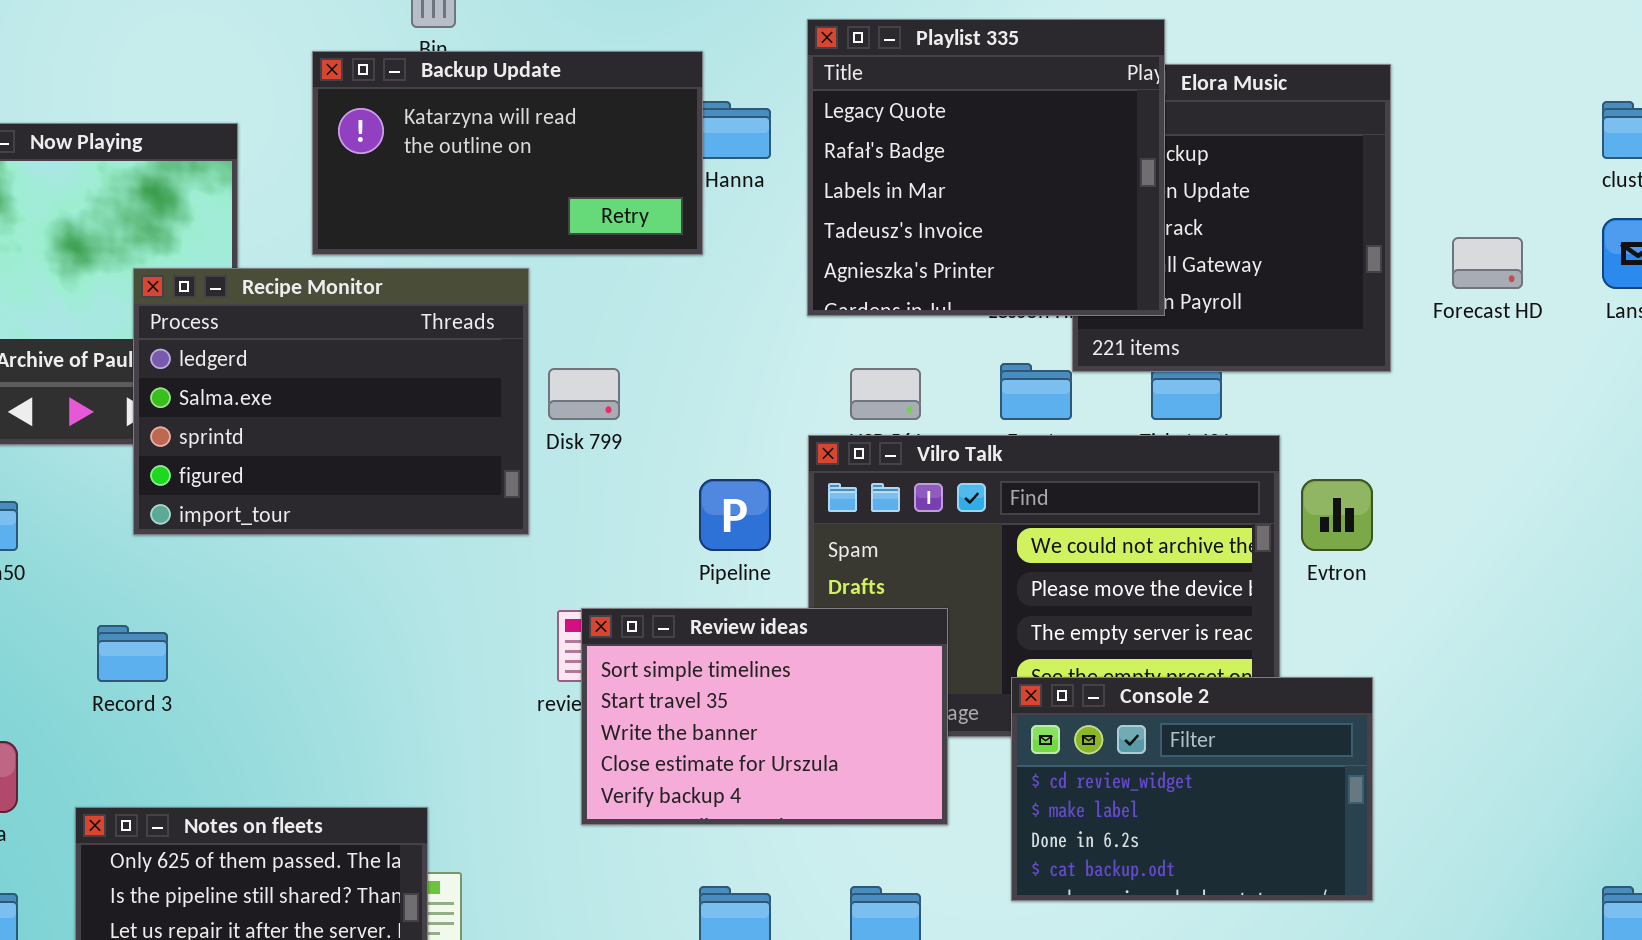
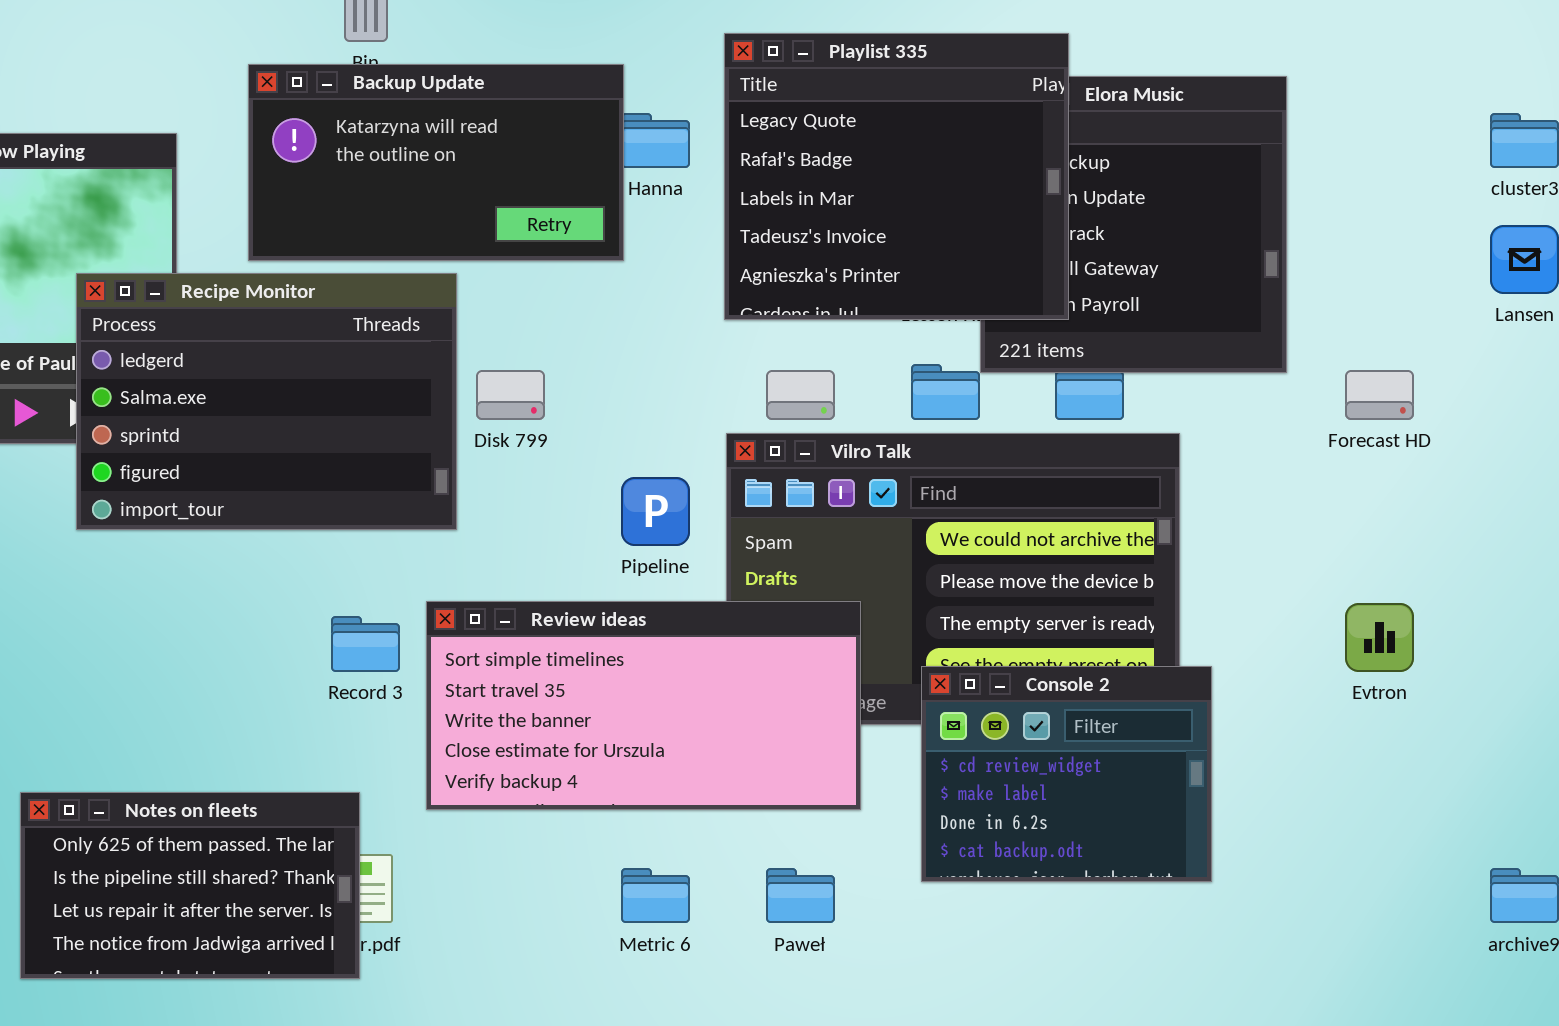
Forecast HD: [1452,237,1523,289] -> [1345,370,1414,420], moved
Evtron: [1301,479,1373,551] -> [1345,603,1414,672], moved
Review ideas: [581,608,948,825] -> [426,601,861,810], resized
Record 3: [97,625,168,682] -> [331,616,400,672], moved
Console 2: [1011,677,1373,901] -> [921,666,1212,882], resized

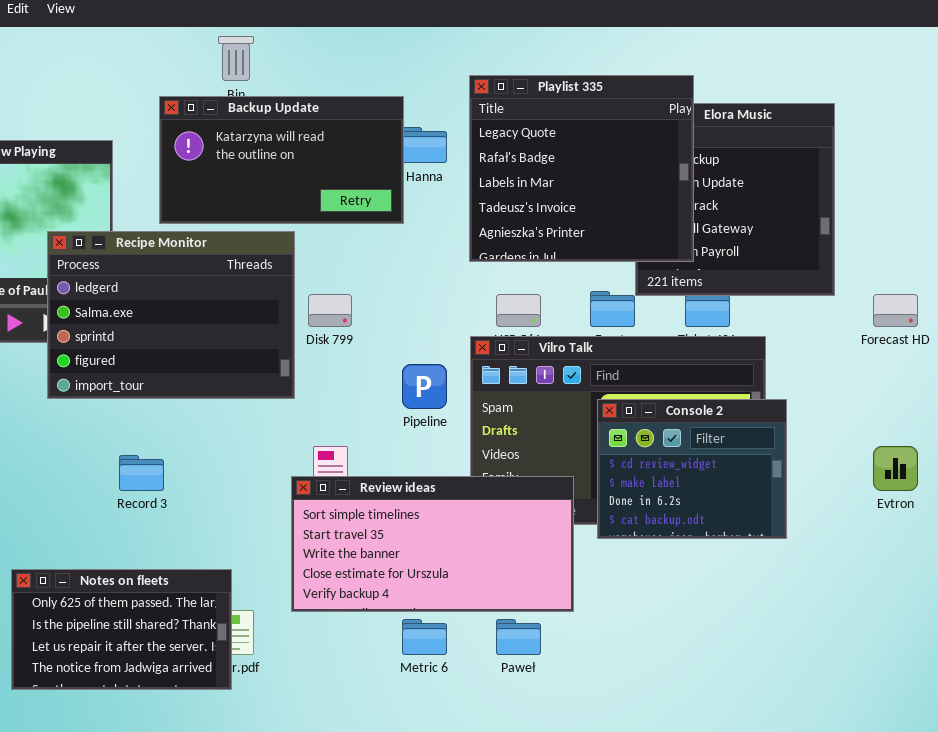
Review ideas: [426,601,861,810] -> [291,476,574,612], moved
Record 3: [331,616,400,672] -> [119,455,164,491], moved
Console 2: [921,666,1212,882] -> [597,399,787,539], moved

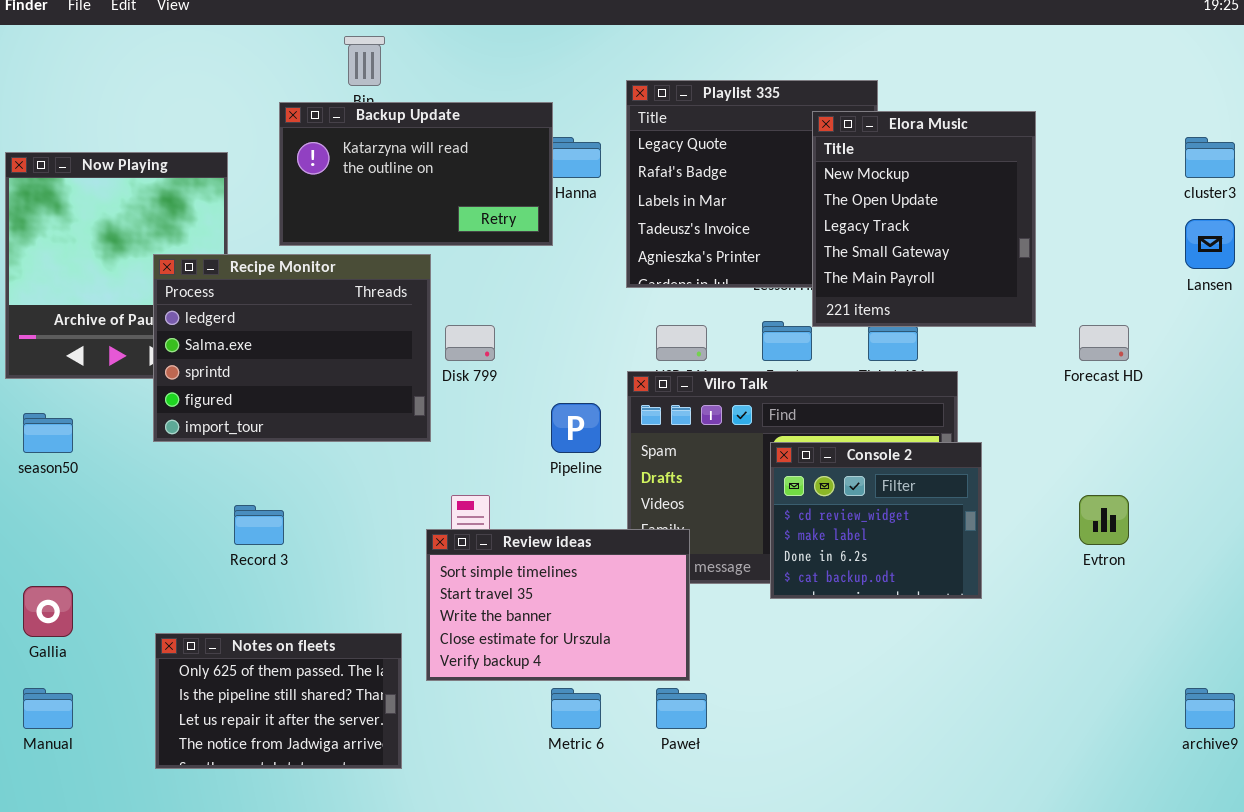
Elora Music: [635,103,835,296] -> [812,111,1036,327], raised
Review ideas: [291,476,574,612] -> [426,529,690,681], resized
Notes on fleets: [11,569,232,690] -> [155,633,402,769], moved

